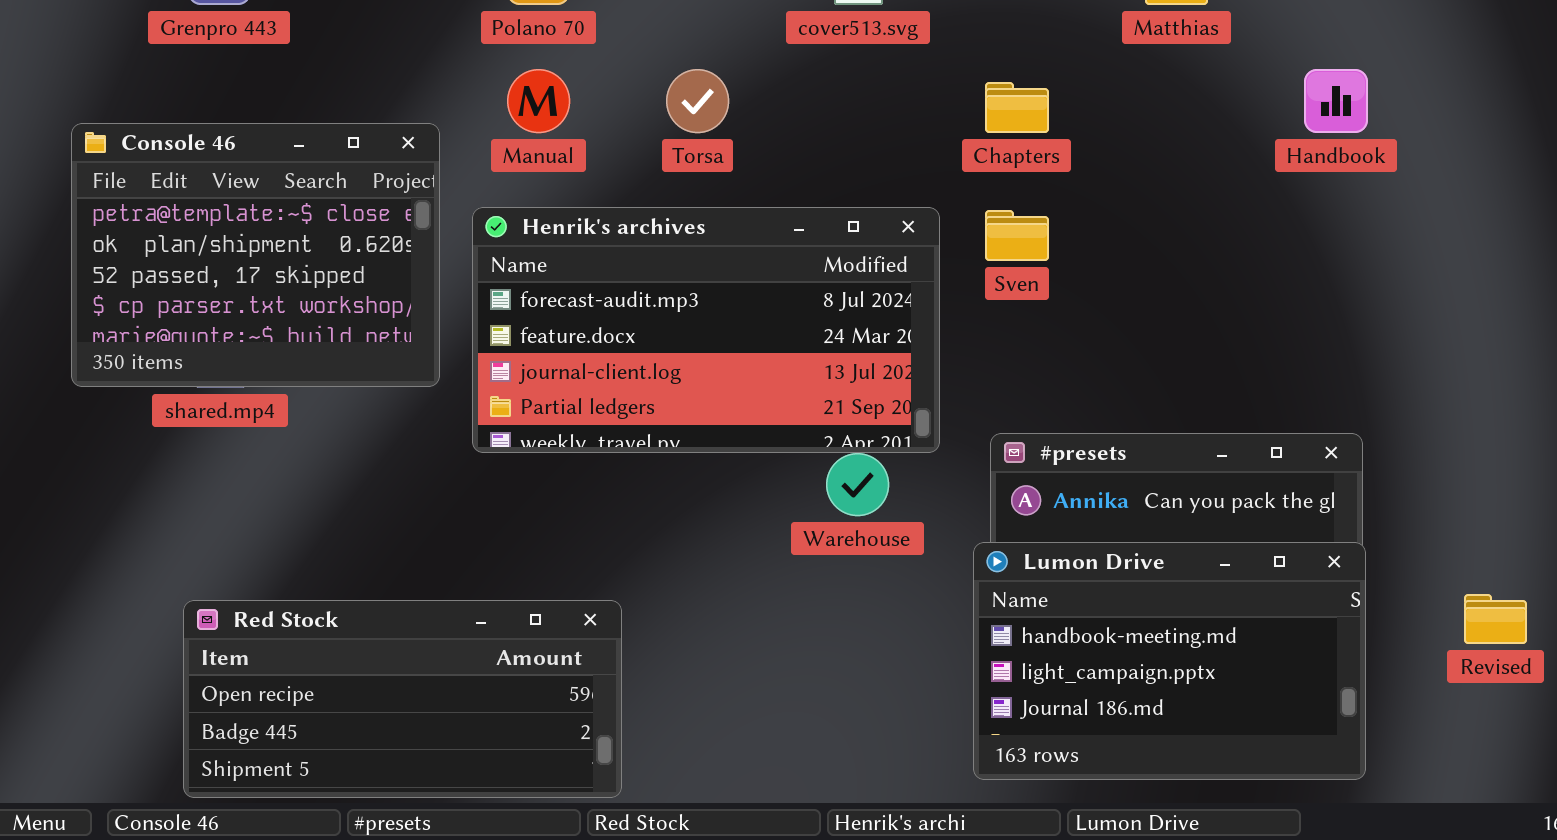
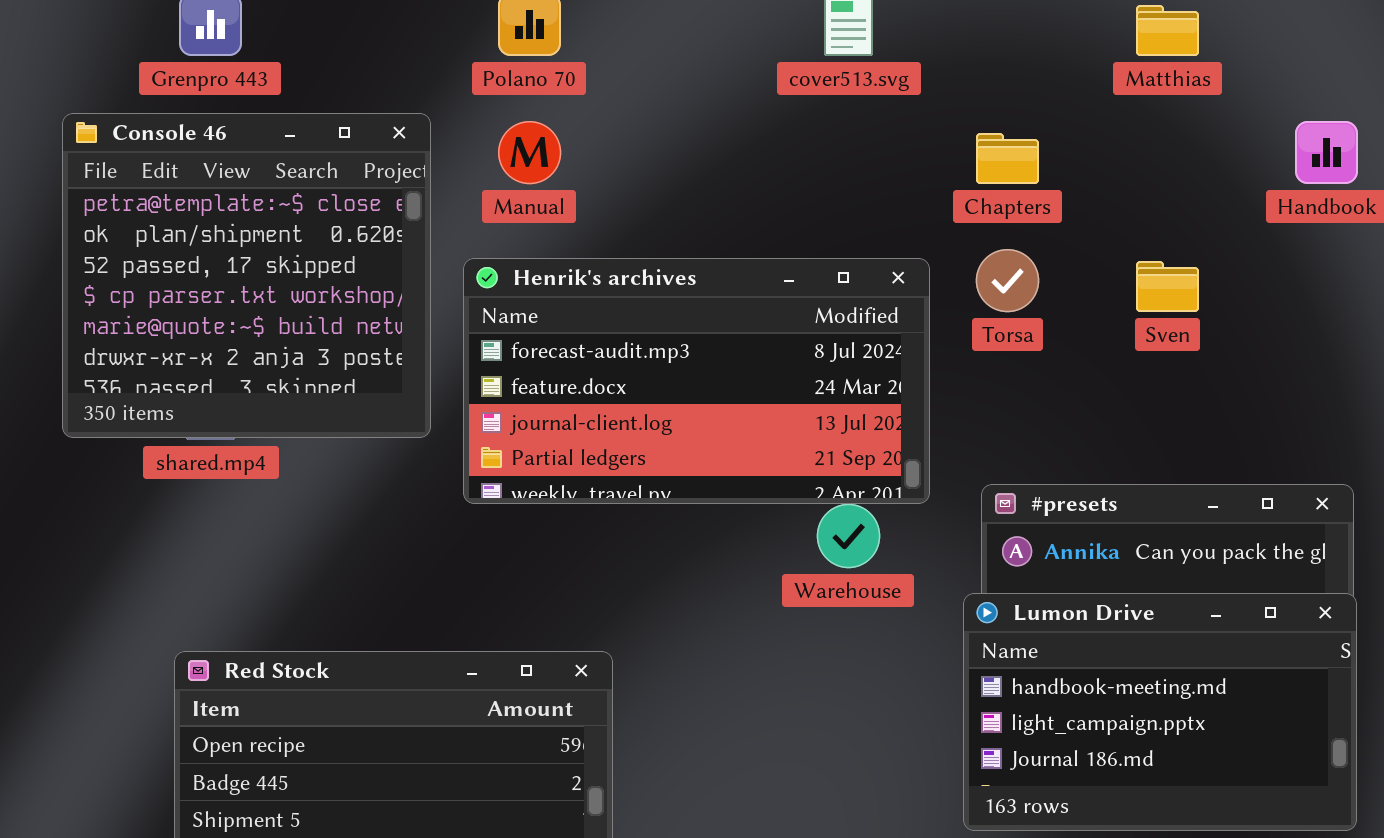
Torsa: [666,69,729,133] -> [976,249,1039,312], moved
Console 46: [71,123,440,387] -> [62,113,431,438], resized
Sven: [985,210,1049,261] -> [1136,261,1199,312], moved

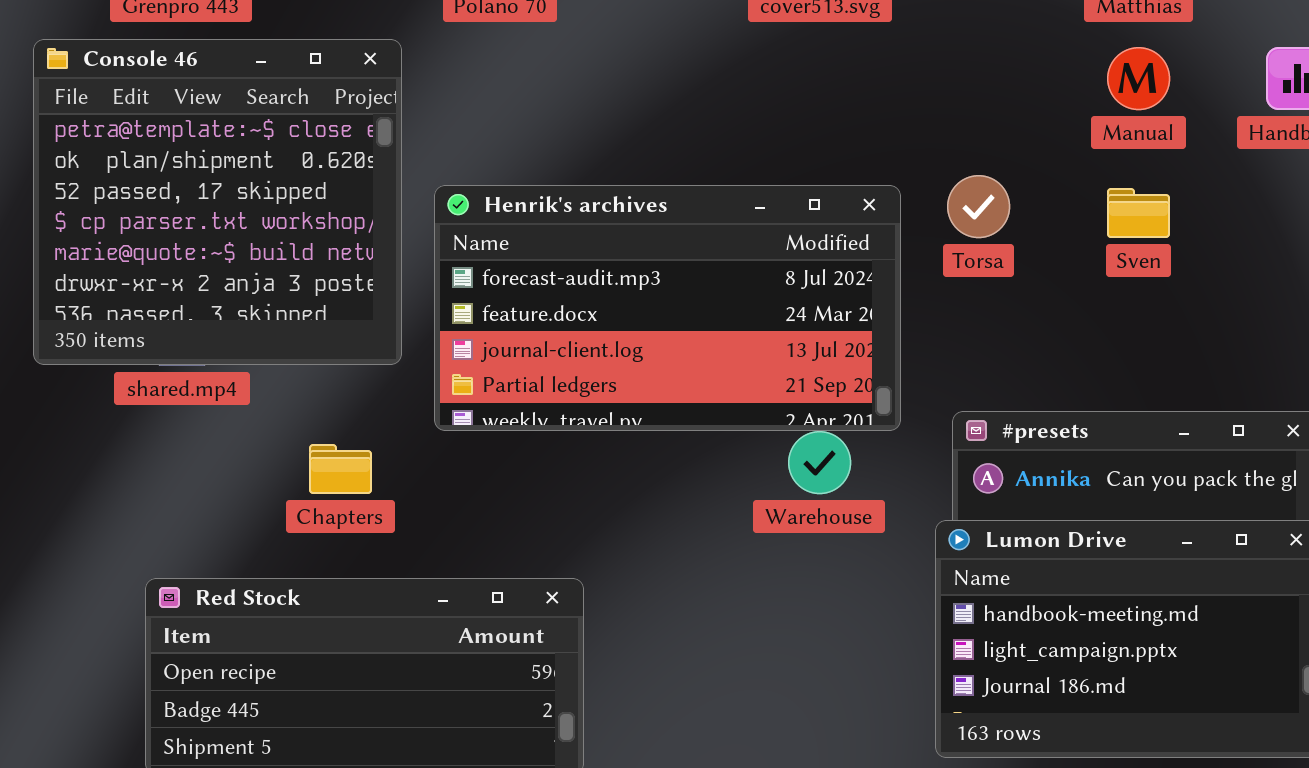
Manual: [498,121,561,184] -> [1107,47,1170,110], moved
Chapters: [976,133,1039,184] -> [309,444,372,494], moved

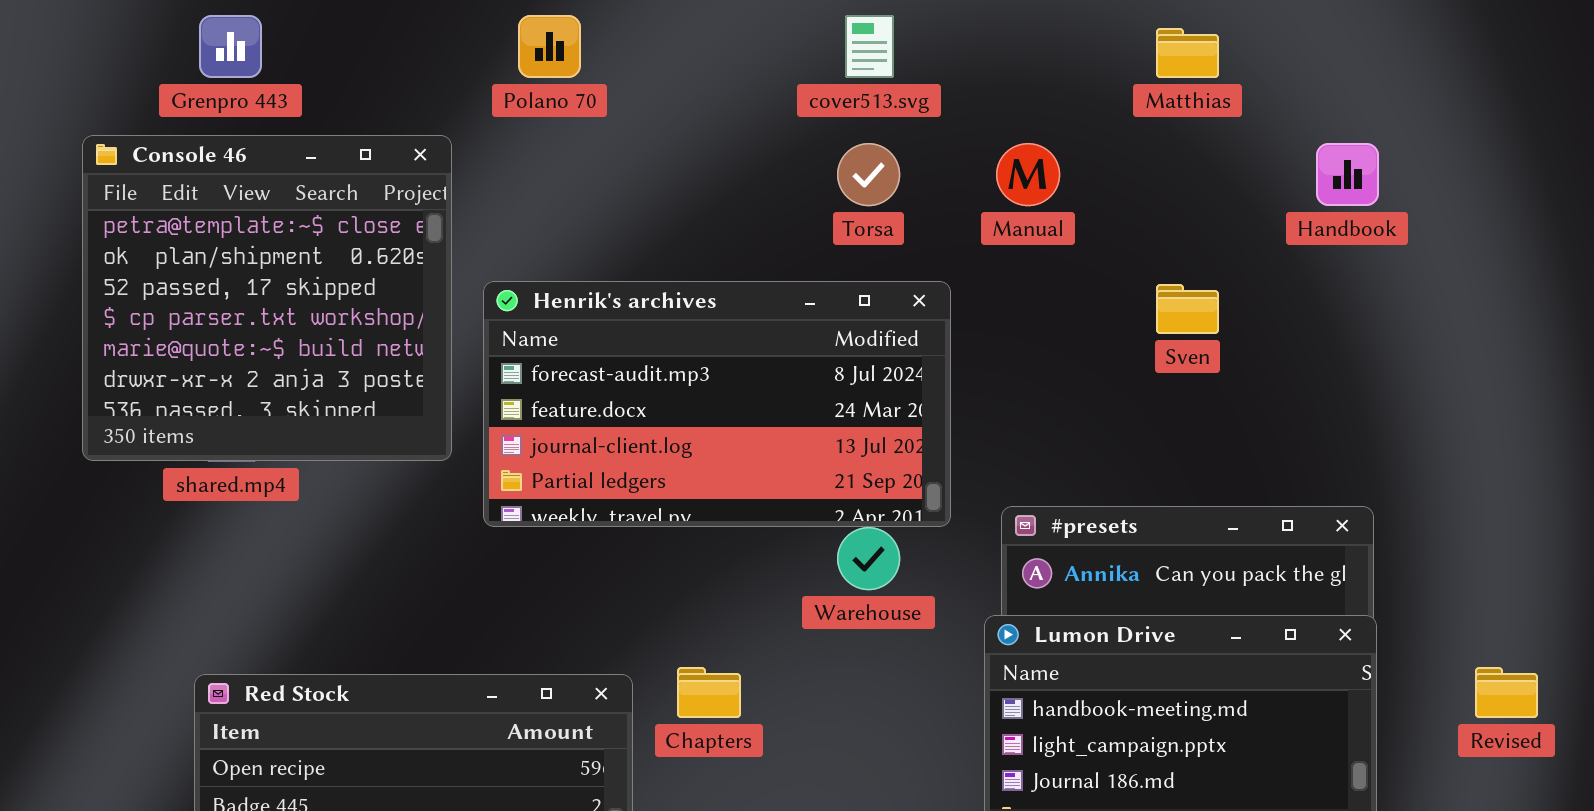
Manual: [1107,47,1170,110] -> [996,143,1060,206], moved
Torsa: [947,175,1010,238] -> [837,143,900,206], moved
Chapters: [309,444,372,494] -> [677,667,741,718], moved

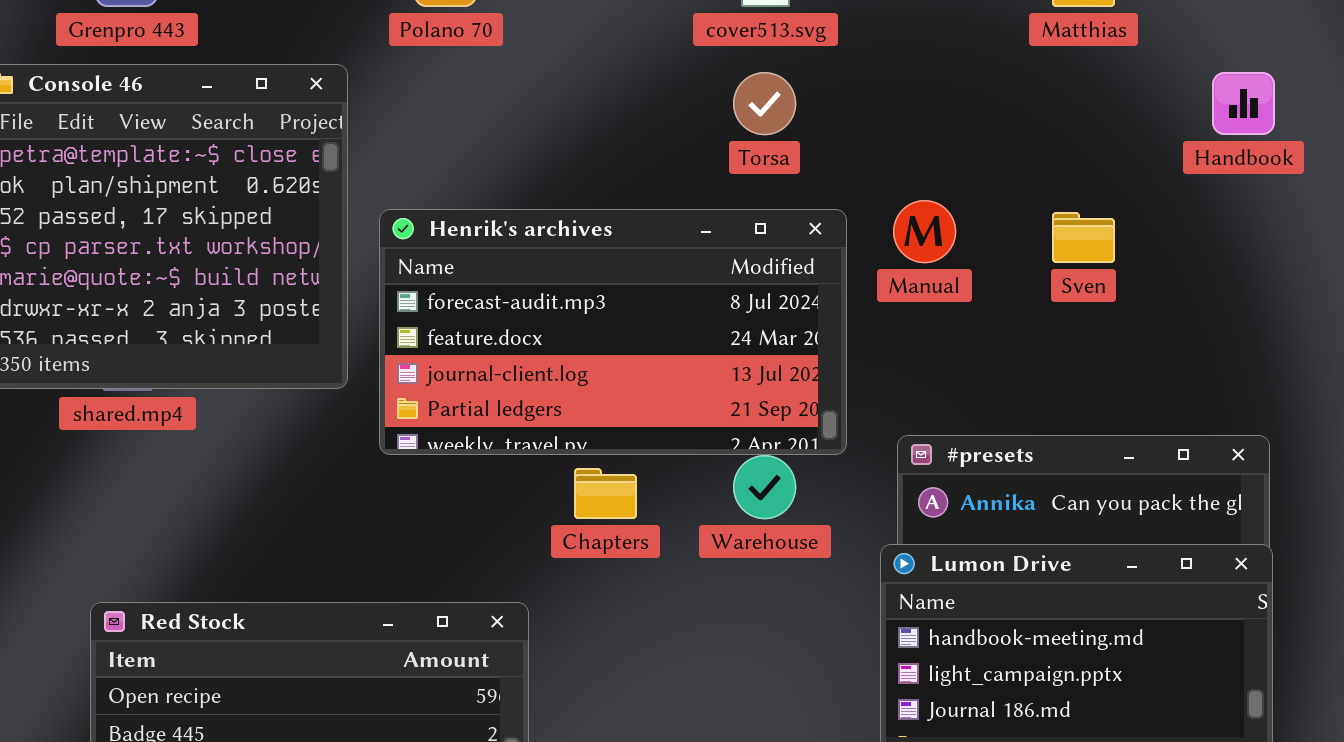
Manual: [996,143,1060,206] -> [893,200,956,263], moved
Chapters: [677,667,741,718] -> [574,468,637,519], moved

